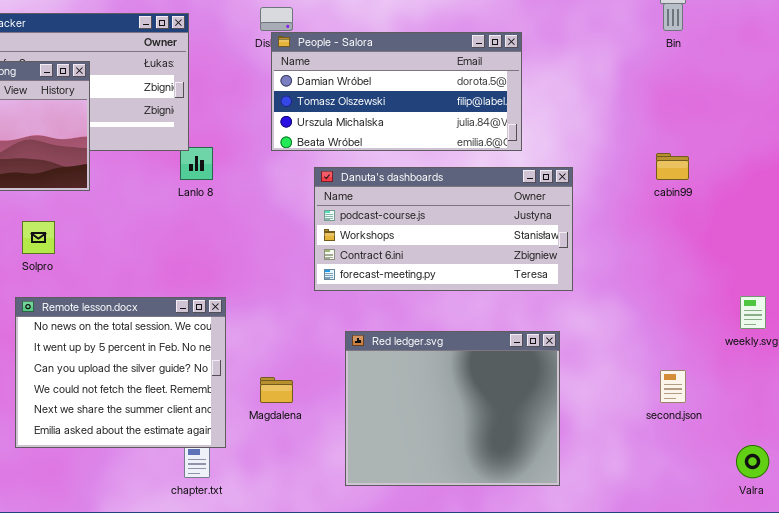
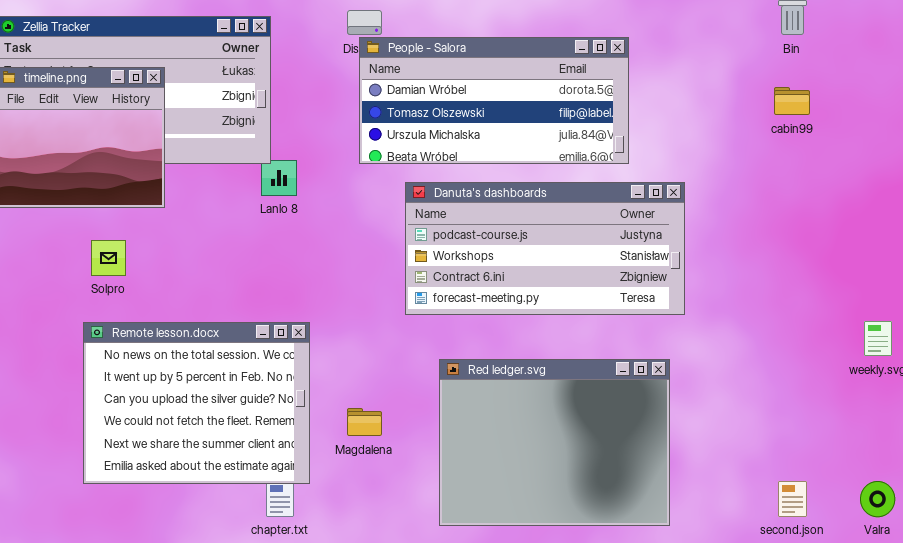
cabin99: [656,153,689,180] -> [774,87,810,115], moved
second.json: [660,370,686,403] -> [778,481,807,517], moved

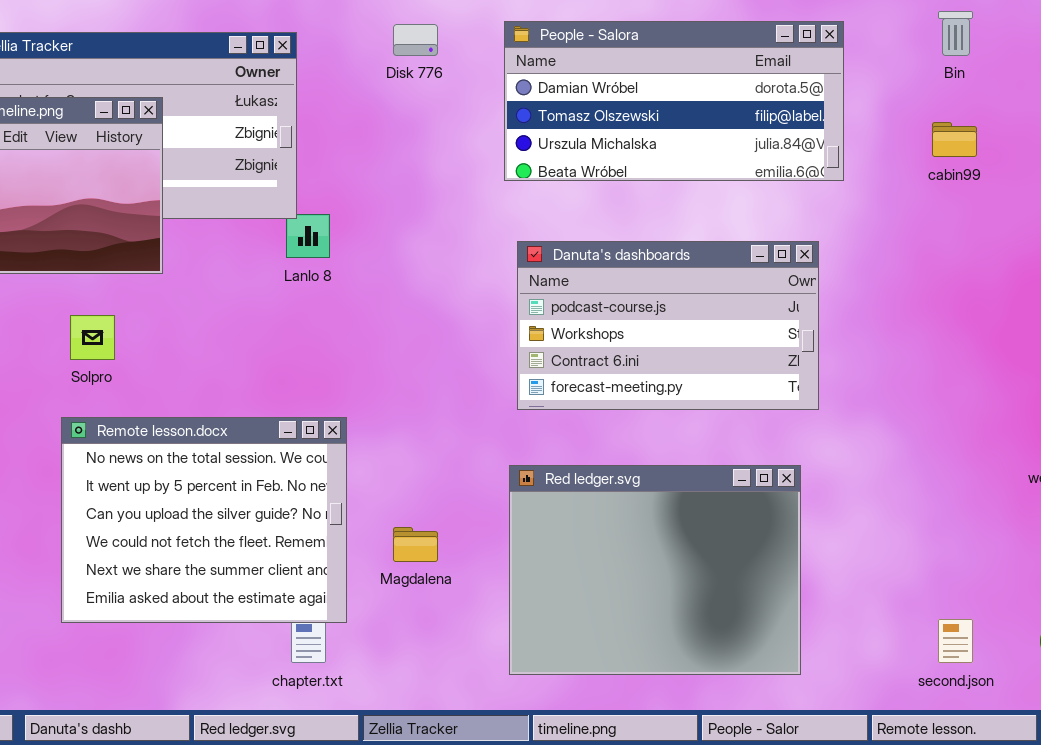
People - Salora: [359,37,629,164] -> [504,21,844,181], moved
Danuta's dashboards: [405,182,685,315] -> [517,241,819,410], resized

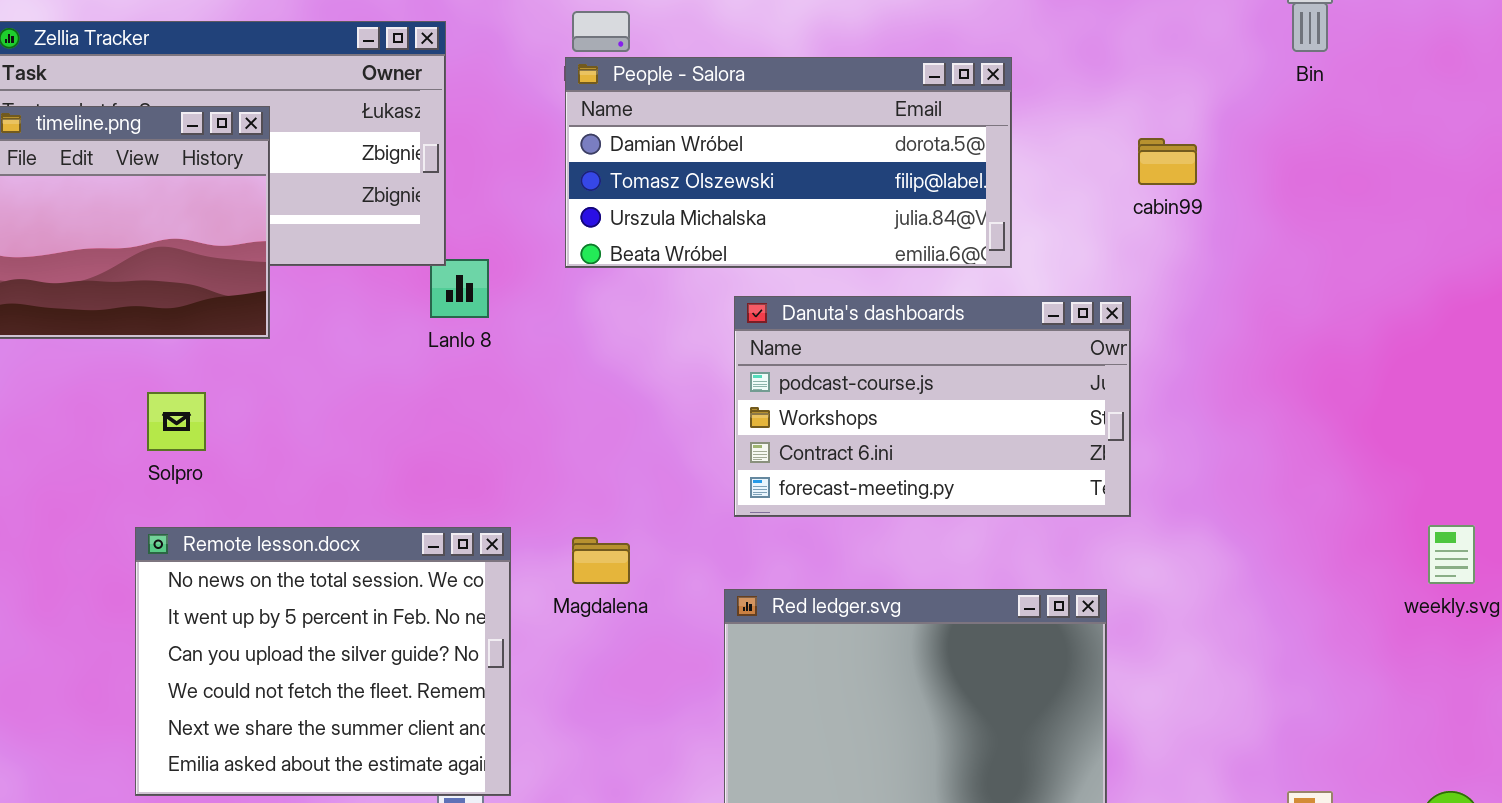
People - Salora: [504,21,844,181] -> [565,57,1012,268], moved
cabin99: [932,122,977,157] -> [1138,138,1197,185], moved
Magdalena: [393,527,438,562] -> [572,537,630,584], moved

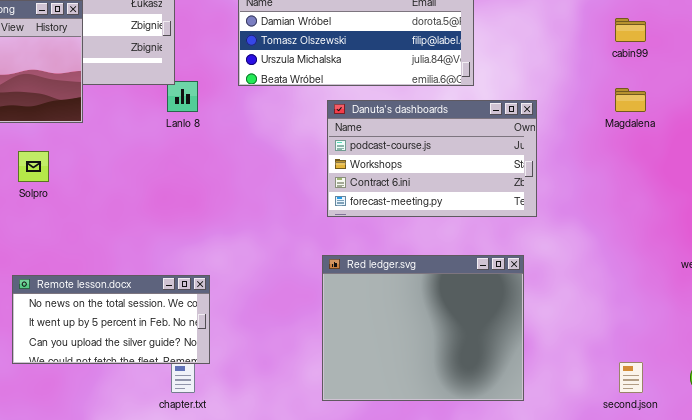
cabin99: [1138,138,1197,185] -> [615,18,646,42], moved
Remote lesson.docx: [135,527,511,796] -> [12,275,210,364], resized
Magdalena: [572,537,630,584] -> [615,88,646,112], moved

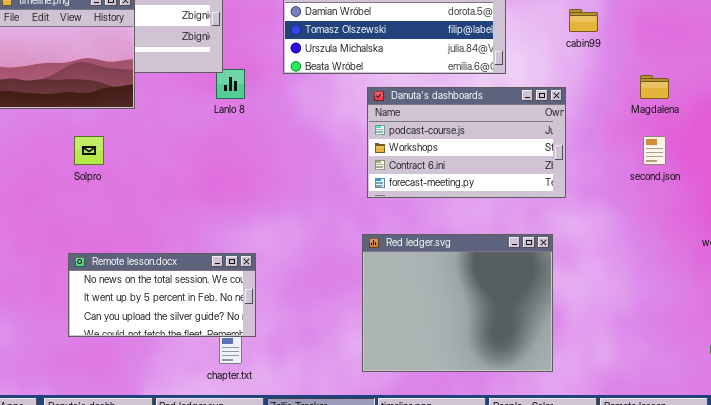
cabin99: [615,18,646,42] -> [569,9,598,32], moved
second.json: [619,362,643,393] -> [643,136,666,165], moved

